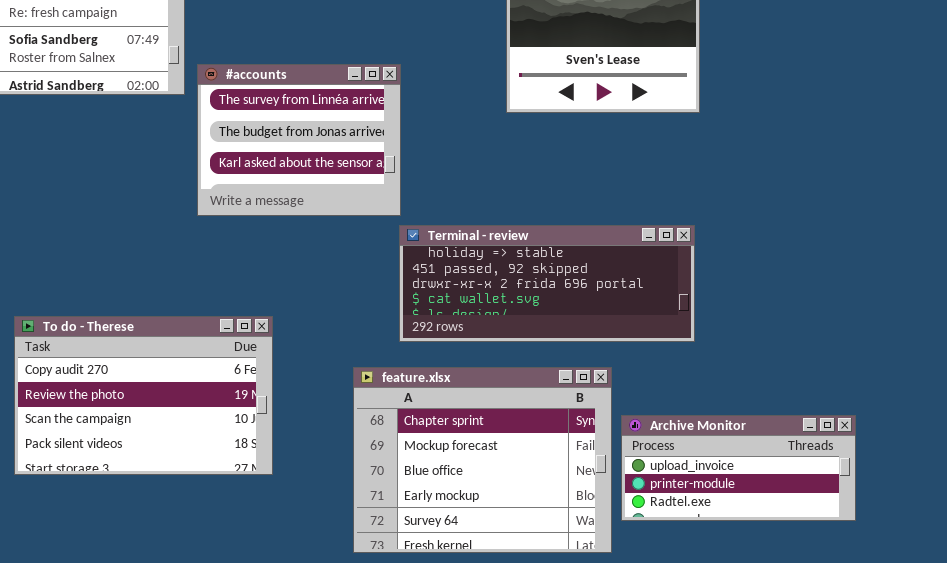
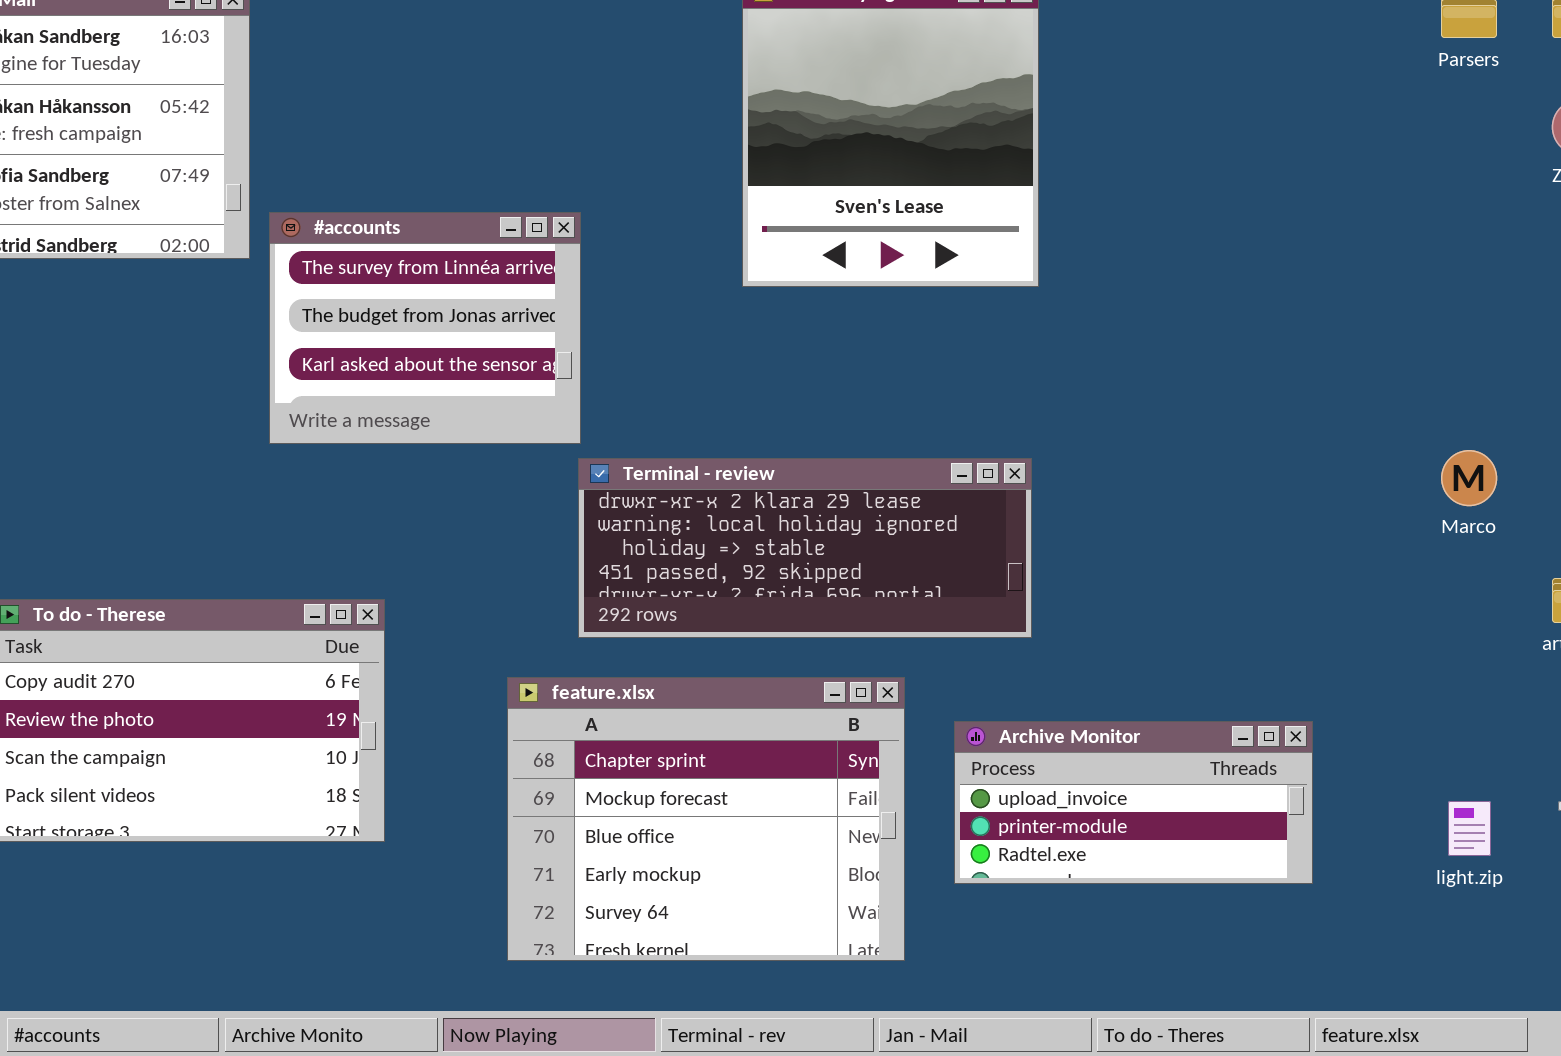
Terminal - review: [399,225,695,342] -> [578,458,1032,638], scrolled up 2 rows
Archive Monitor: [621,415,856,521] -> [954,721,1313,884], moved

